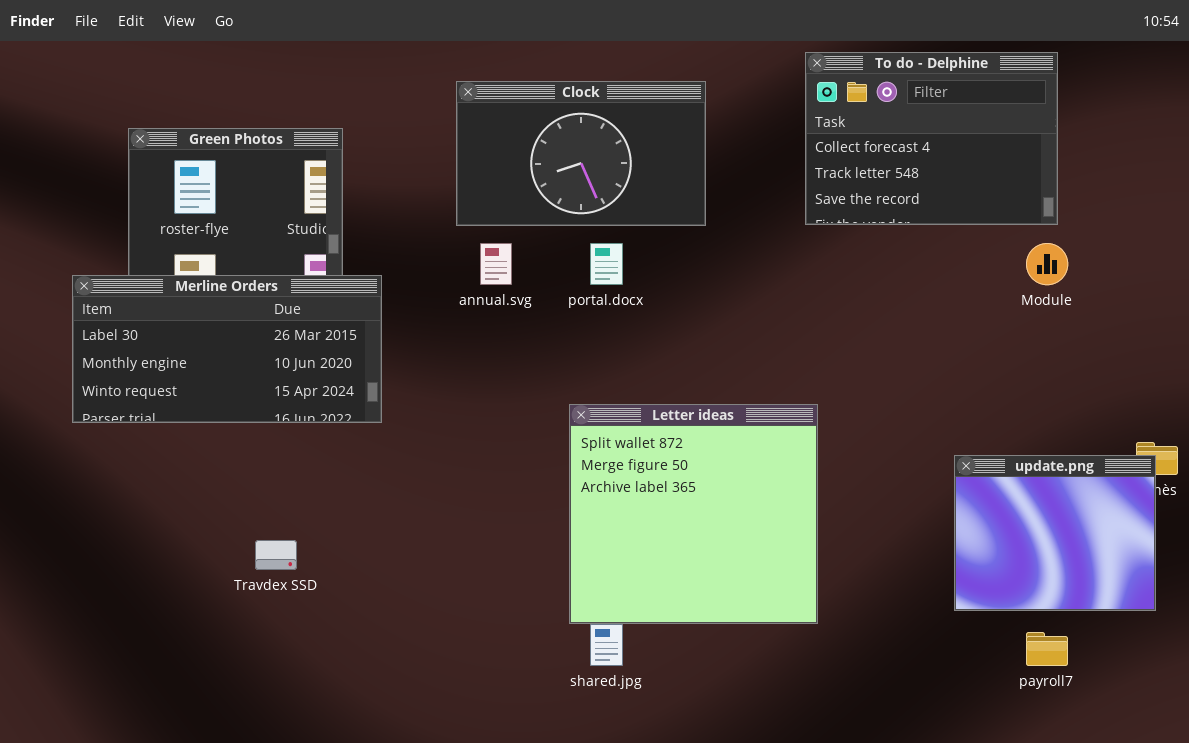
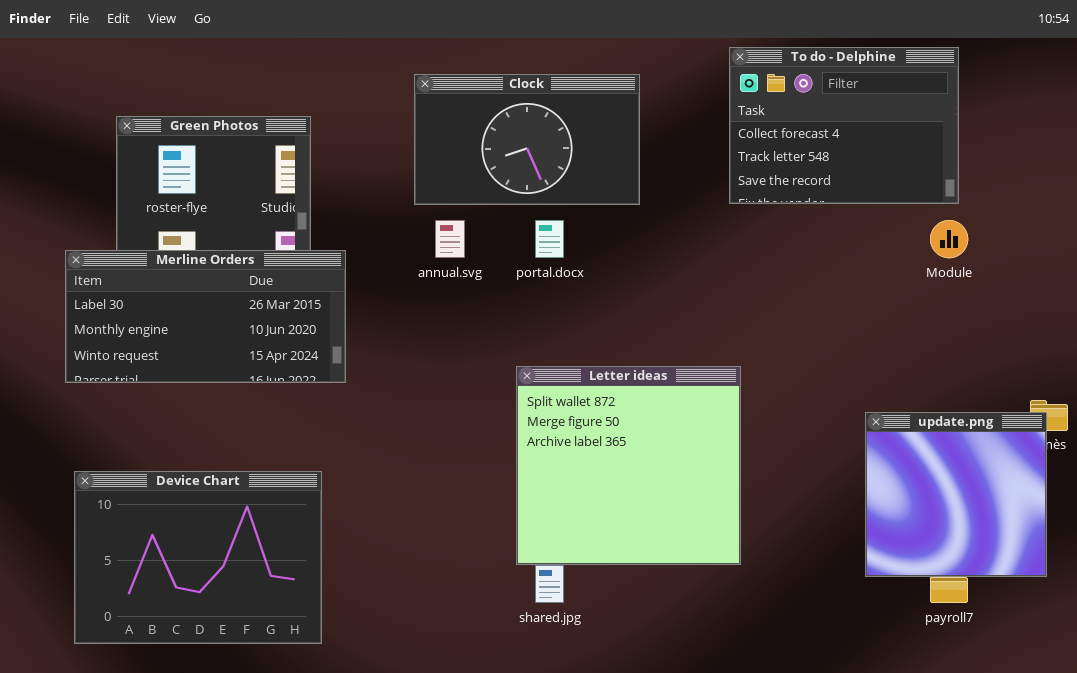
update.png: [954,455,1156,611] -> [865,412,1047,577], resized
Device Chart: none -> [74,471,322,644], opened

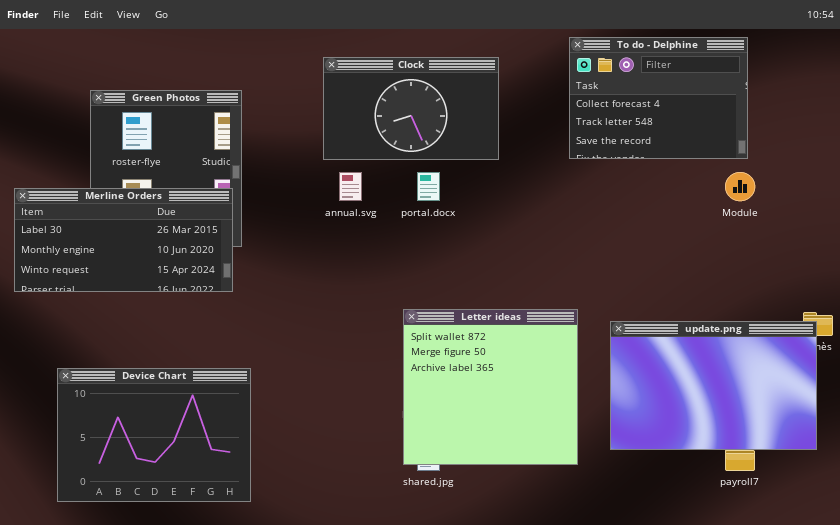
Merline Orders: [65,250,346,383] -> [14,188,233,292], moved
Letter ideas: [516,366,741,565] -> [403,309,578,465], moved
update.png: [865,412,1047,577] -> [610,321,817,450], resized

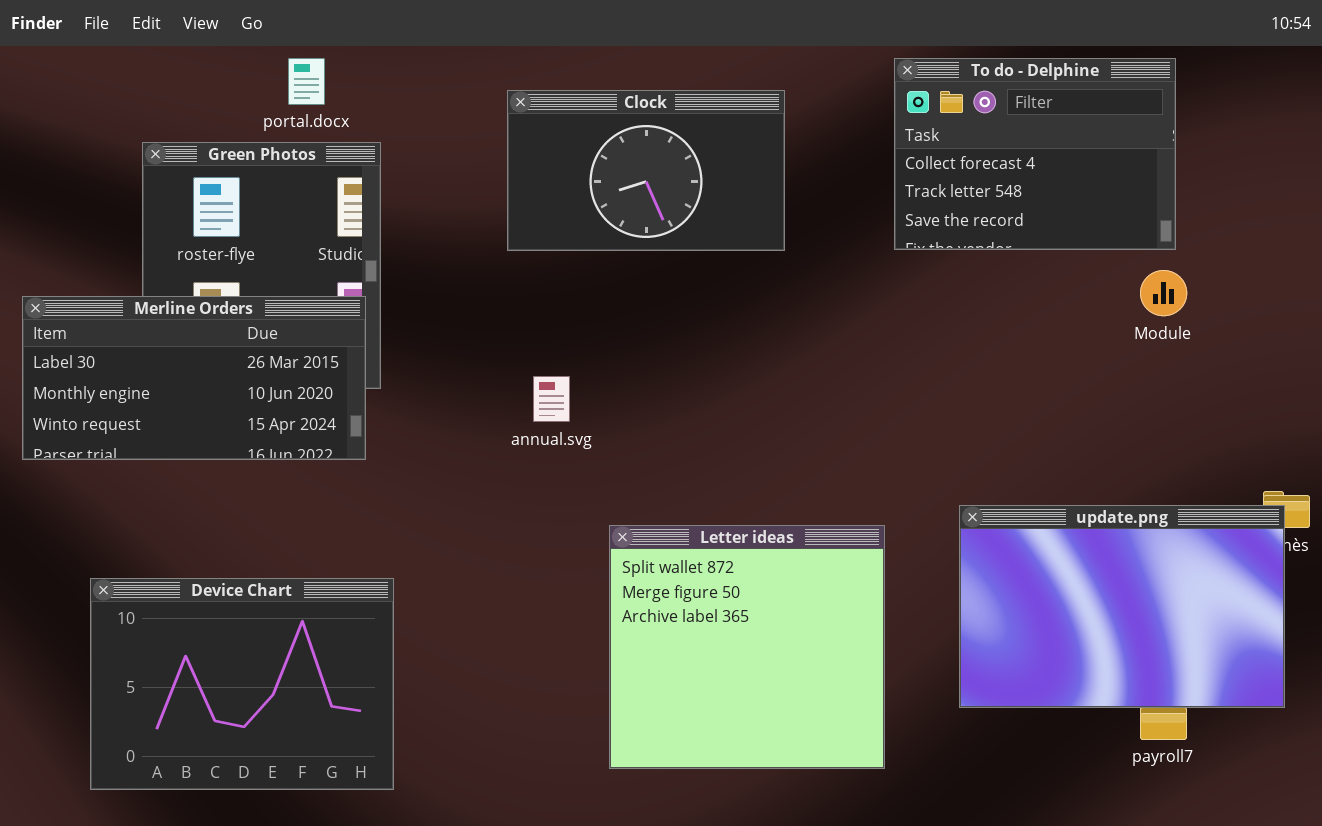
annual.svg: [339,172,362,201] -> [533,376,570,422], moved
portal.docx: [417,172,440,201] -> [288,58,325,105], moved
Letter ideas: [403,309,578,465] -> [609,525,885,769], moved

